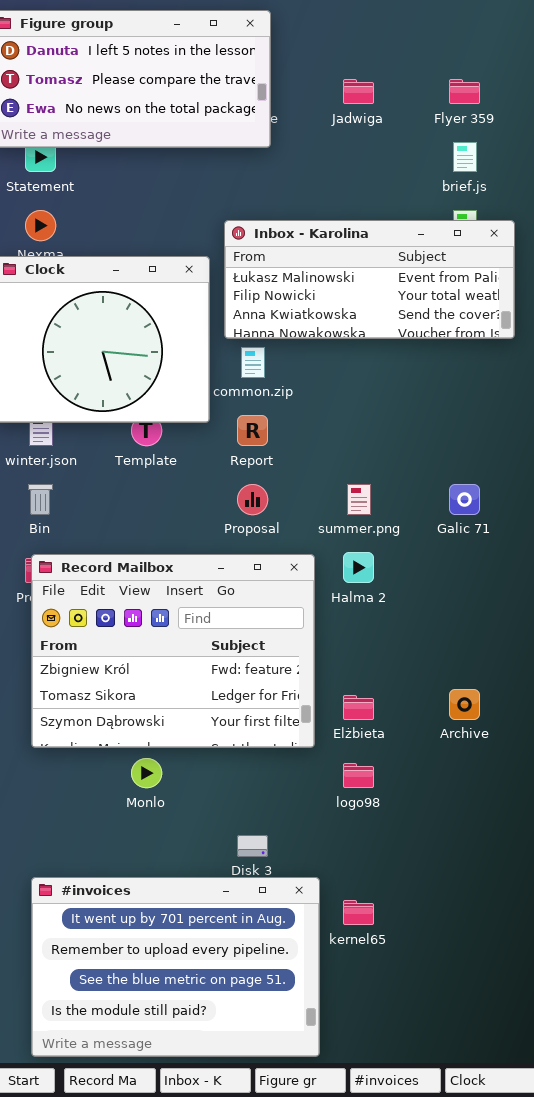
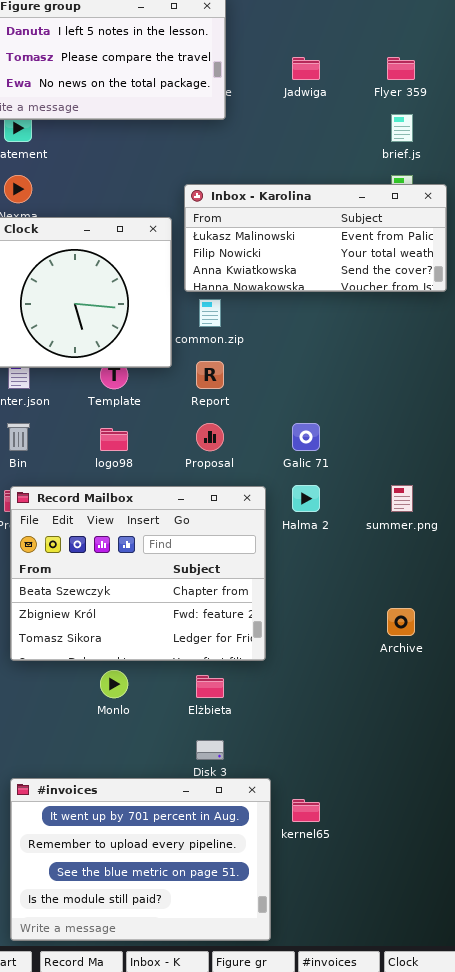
summer.png: [347,484,371,515] -> [391,485,413,512], moved
Galic 71: [449,484,480,515] -> [292,423,320,451], moved
Record Mailbox: [31,554,315,748] -> [10,486,266,661], scrolled up 1 row
Elżbieta: [343,695,374,720] -> [196,675,224,698], moved
logo98: [343,763,374,788] -> [100,428,128,451], moved

